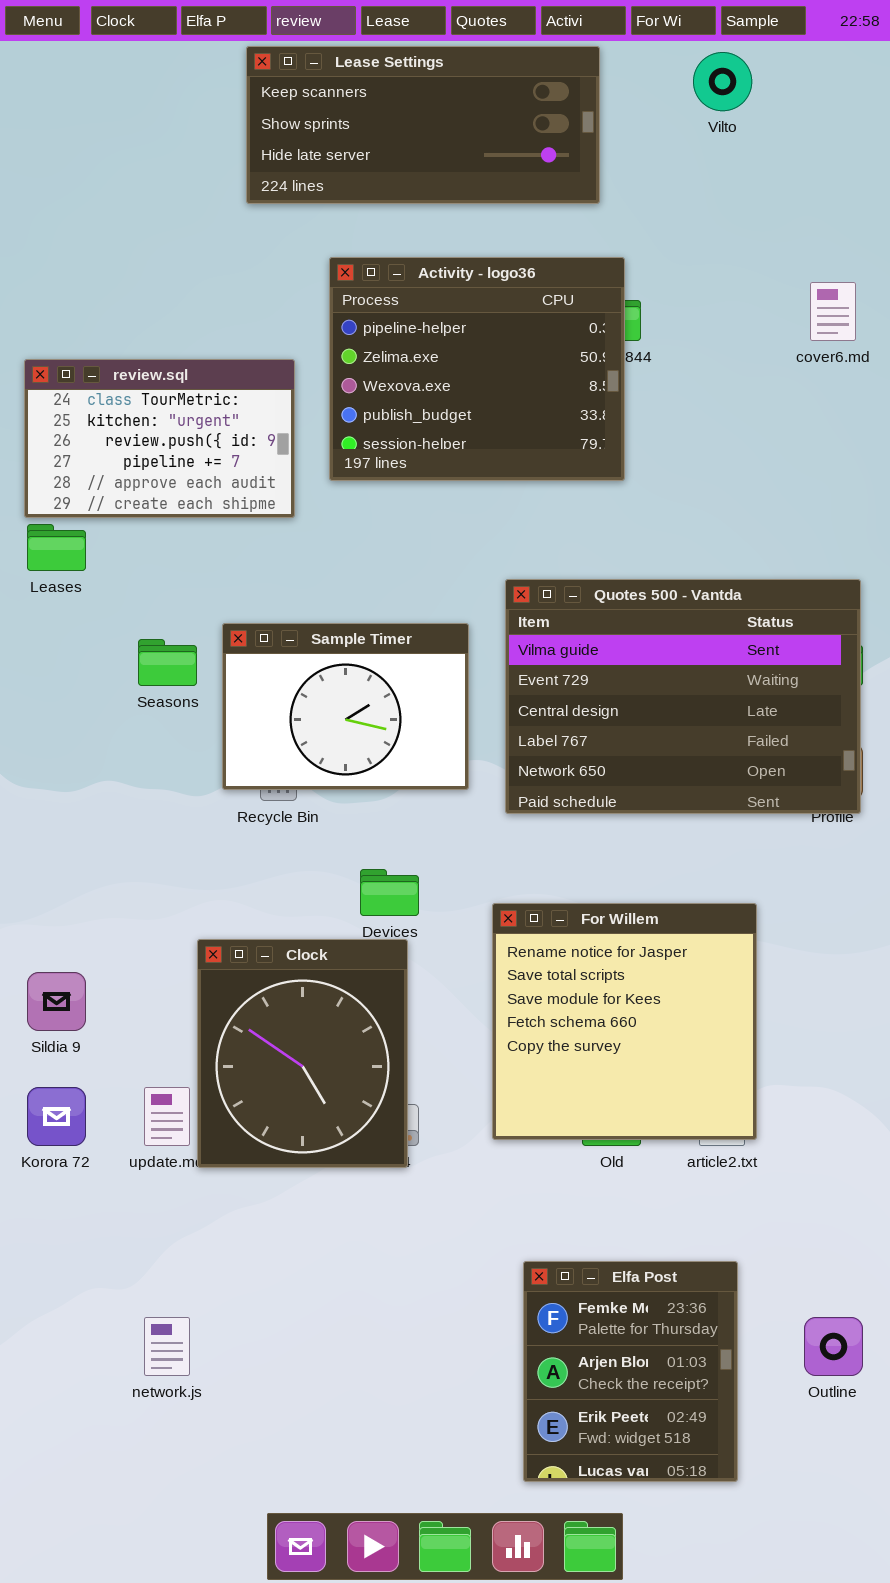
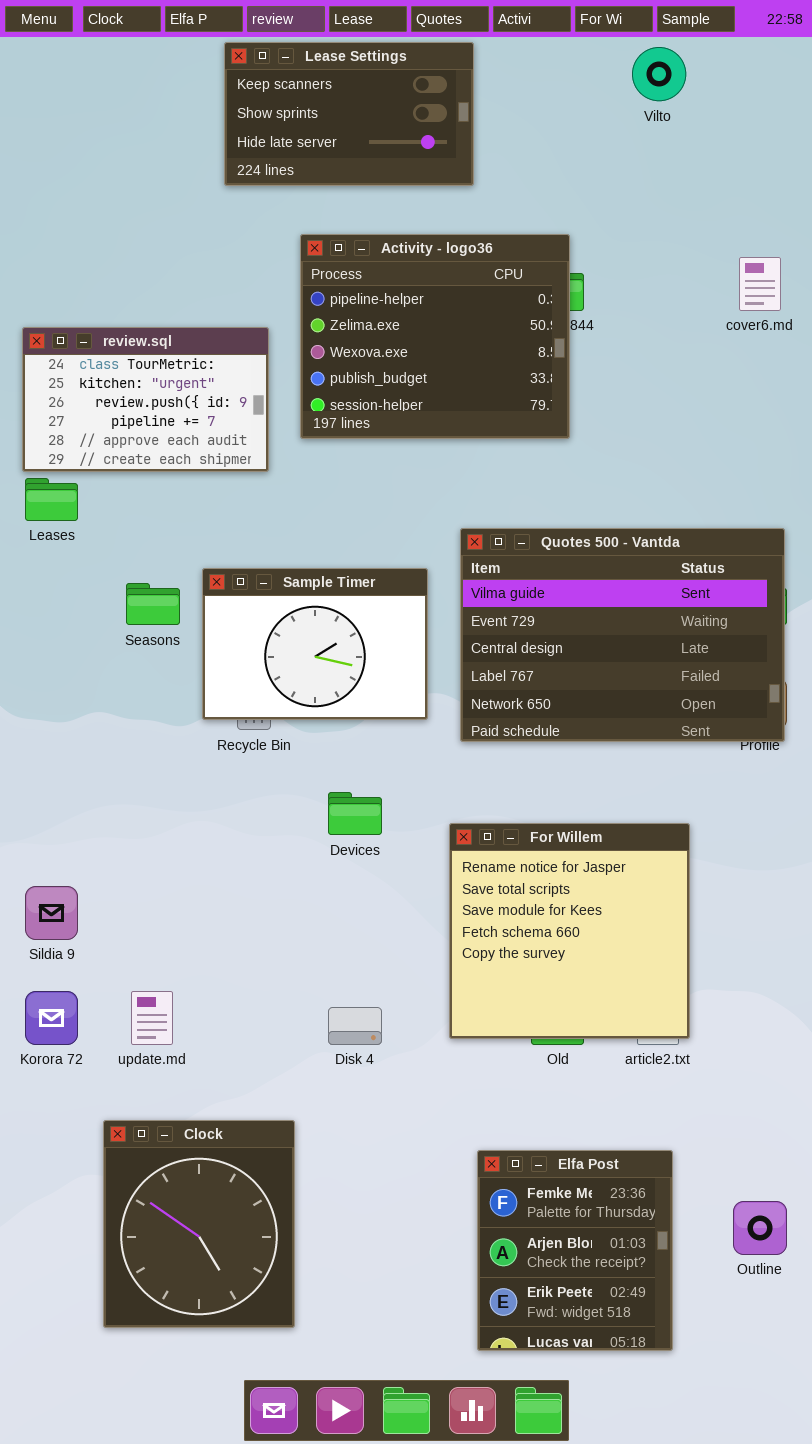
Lease Settings: [246,46,600,204] -> [224,42,474,186], resized
Clock: [197,939,408,1168] -> [103,1120,295,1328], moved

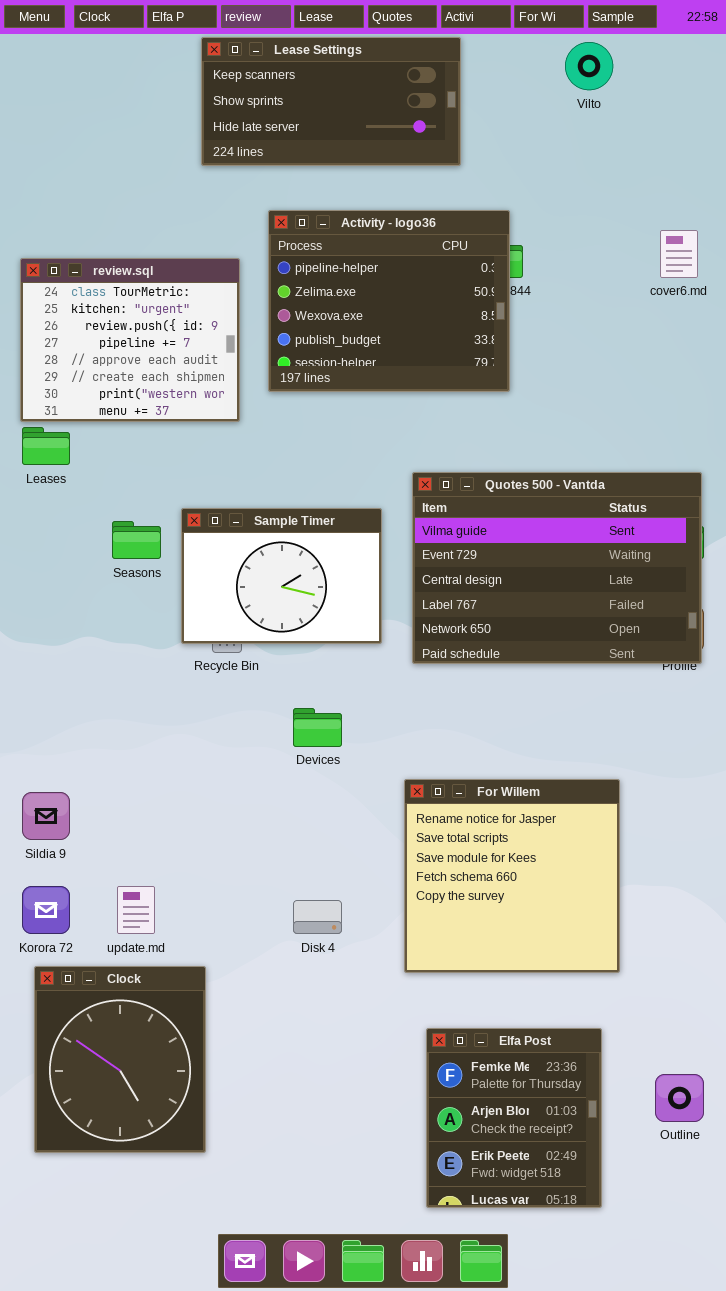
Lease Settings: [224,42,474,186] -> [201,37,461,166], resized
review.sql: [22,327,269,472] -> [20,258,240,422], resized
For Willem: [449,823,690,1039] -> [404,779,620,973], moved
Clock: [103,1120,295,1328] -> [34,966,206,1153], moved

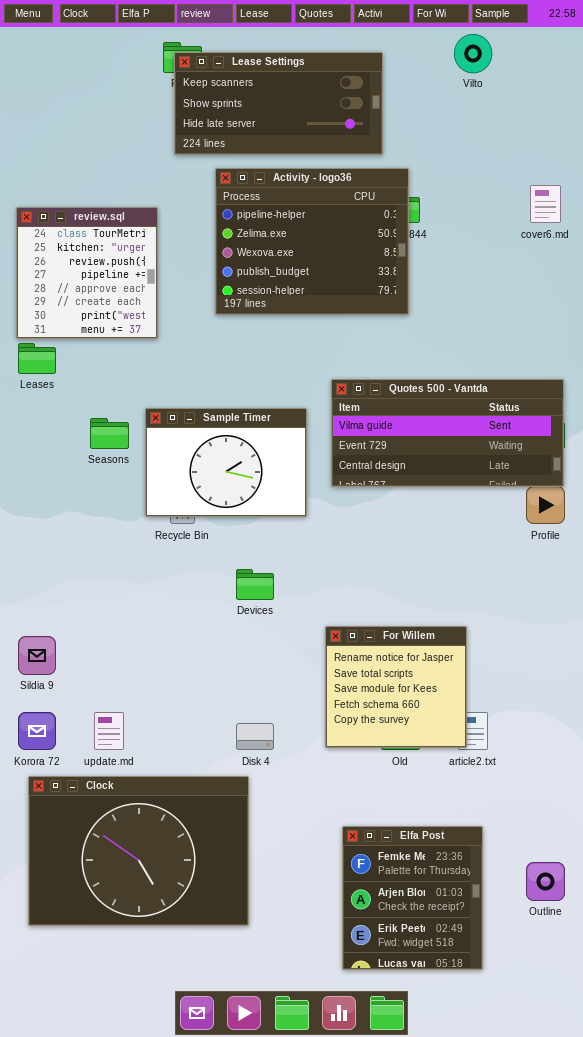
Lease Settings: [201,37,461,166] -> [174,52,383,155], moved
review.sql: [20,258,240,422] -> [16,207,158,339], resized
Quotes 500 - Vantda: [412,472,702,664] -> [331,379,564,487], resized
For Willem: [404,779,620,973] -> [325,626,467,748], resized
Clock: [34,966,206,1153] -> [28,776,249,926], resized

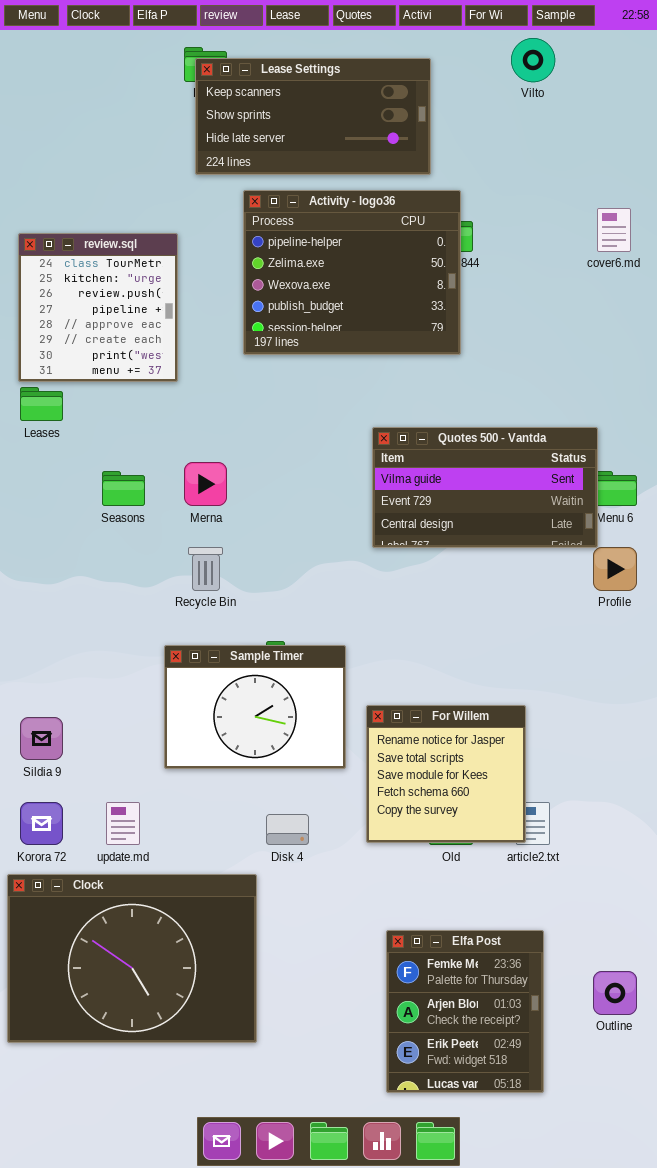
Quotes 500 - Vantda: [331,379,564,487] -> [372,427,598,548], resized
Sample Timer: [145,408,307,517] -> [164,645,346,769], moved
Clock: [28,776,249,926] -> [7,874,257,1043], moved

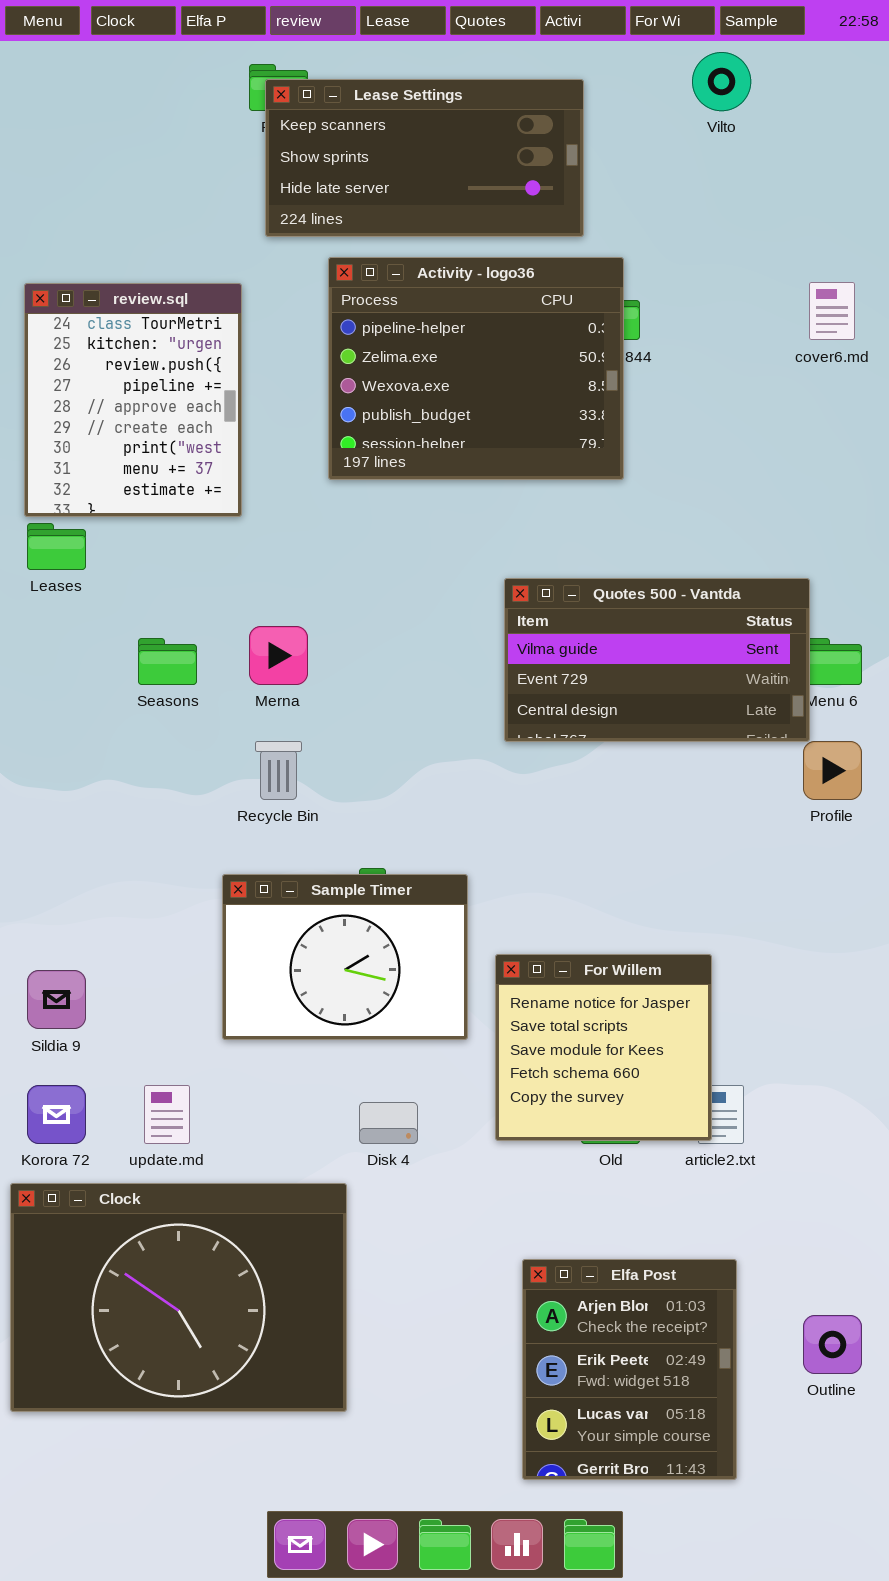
review.sql: [18,233,178,382] -> [24,283,242,517], resized
Elfa Post: [386,930,544,1093] -> [522,1259,737,1480], scrolled down 1 row

